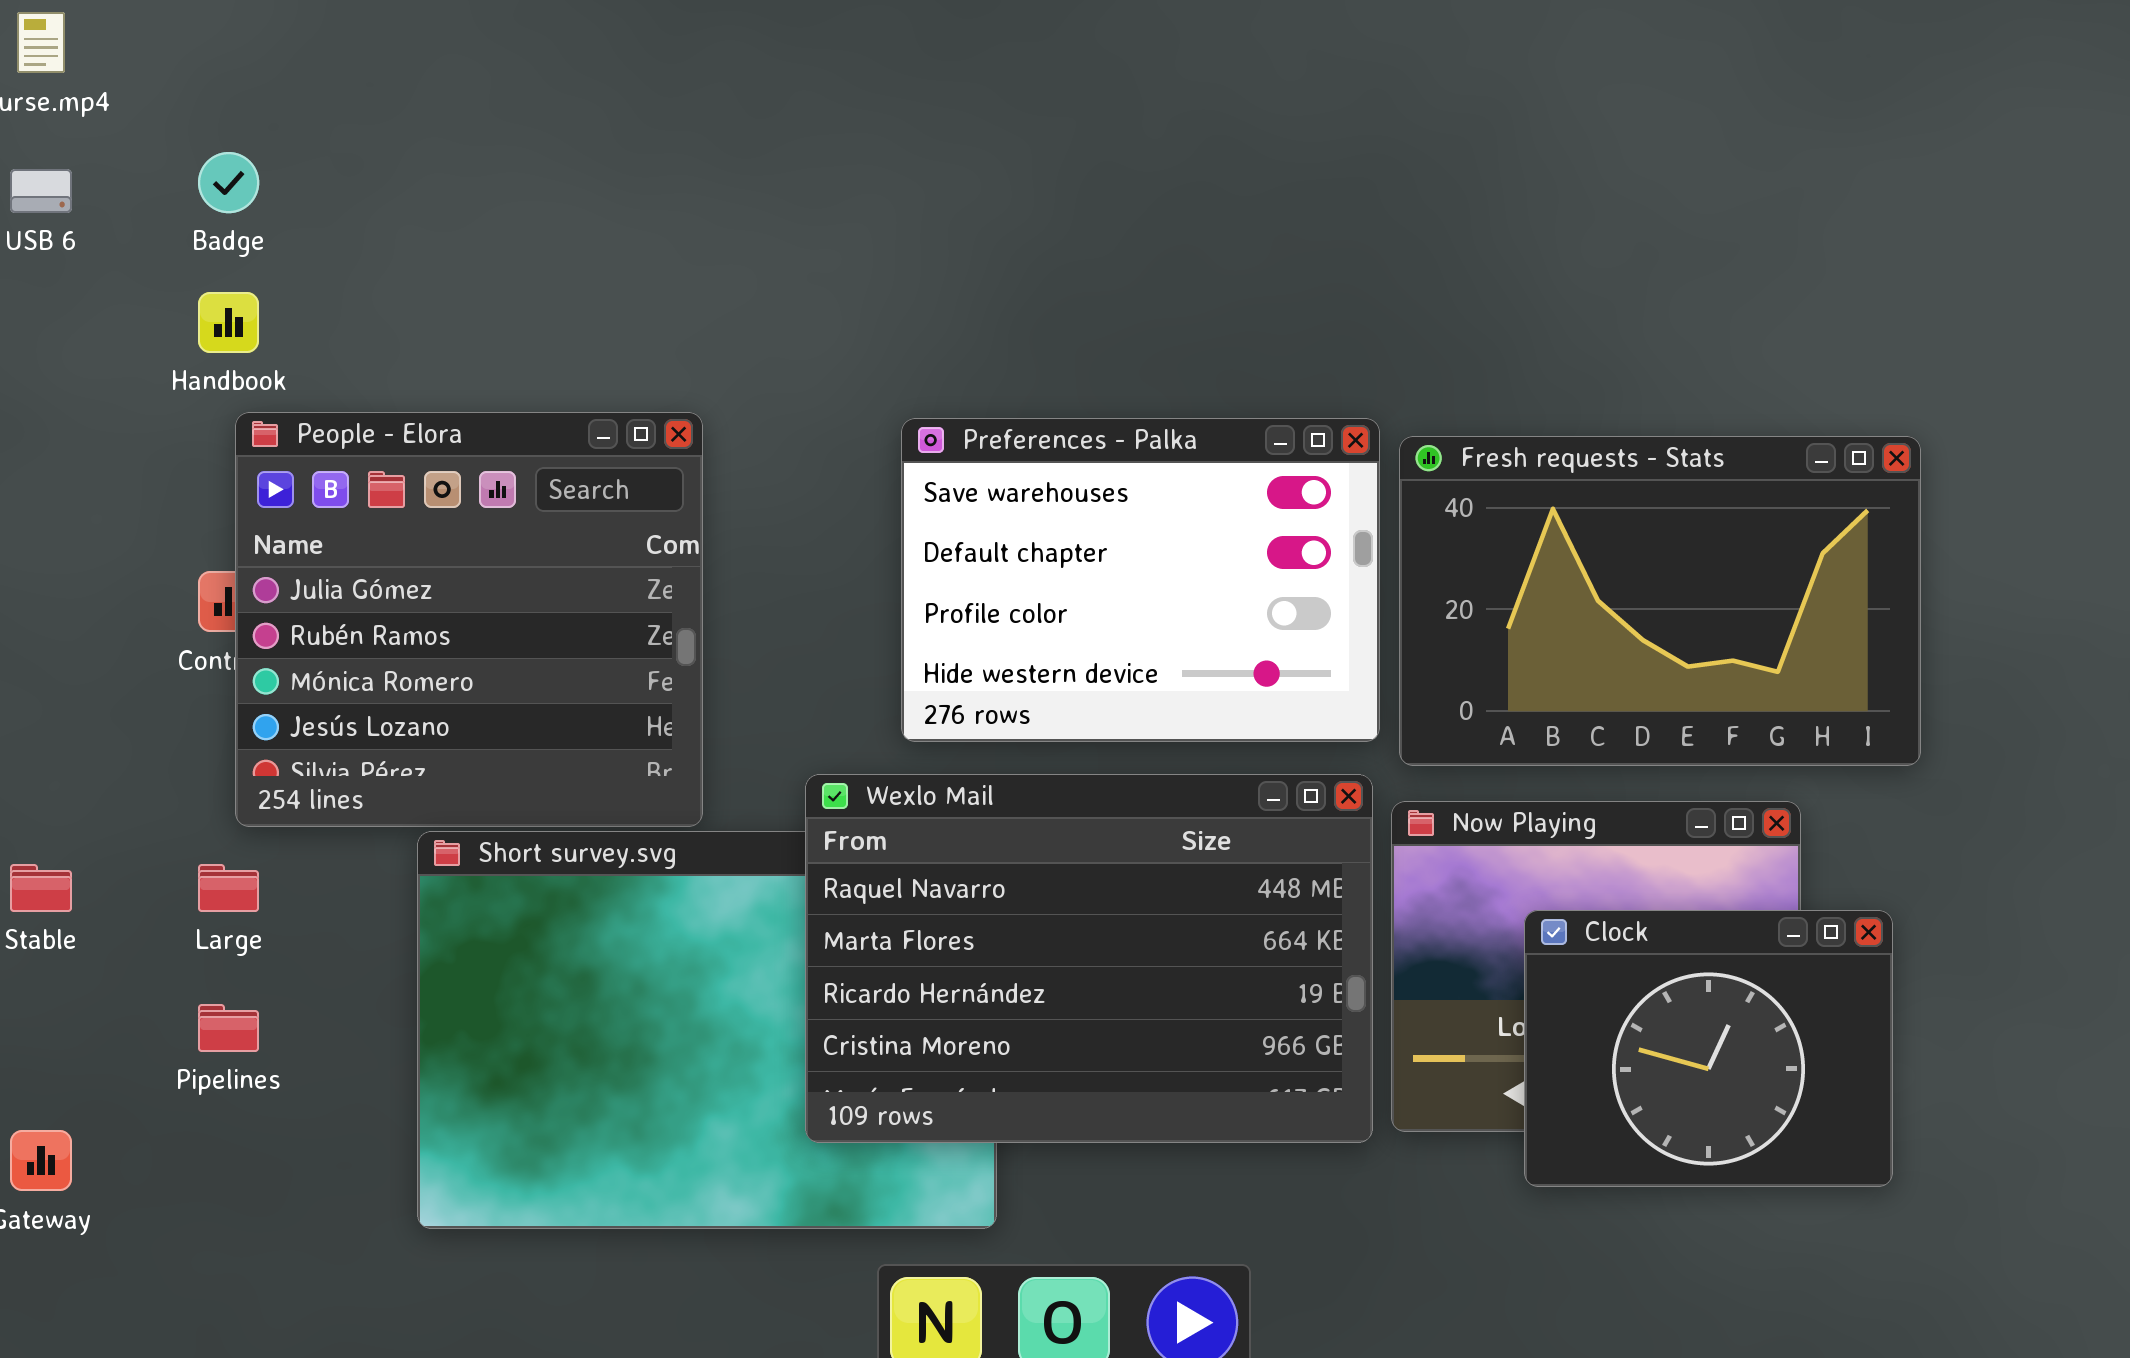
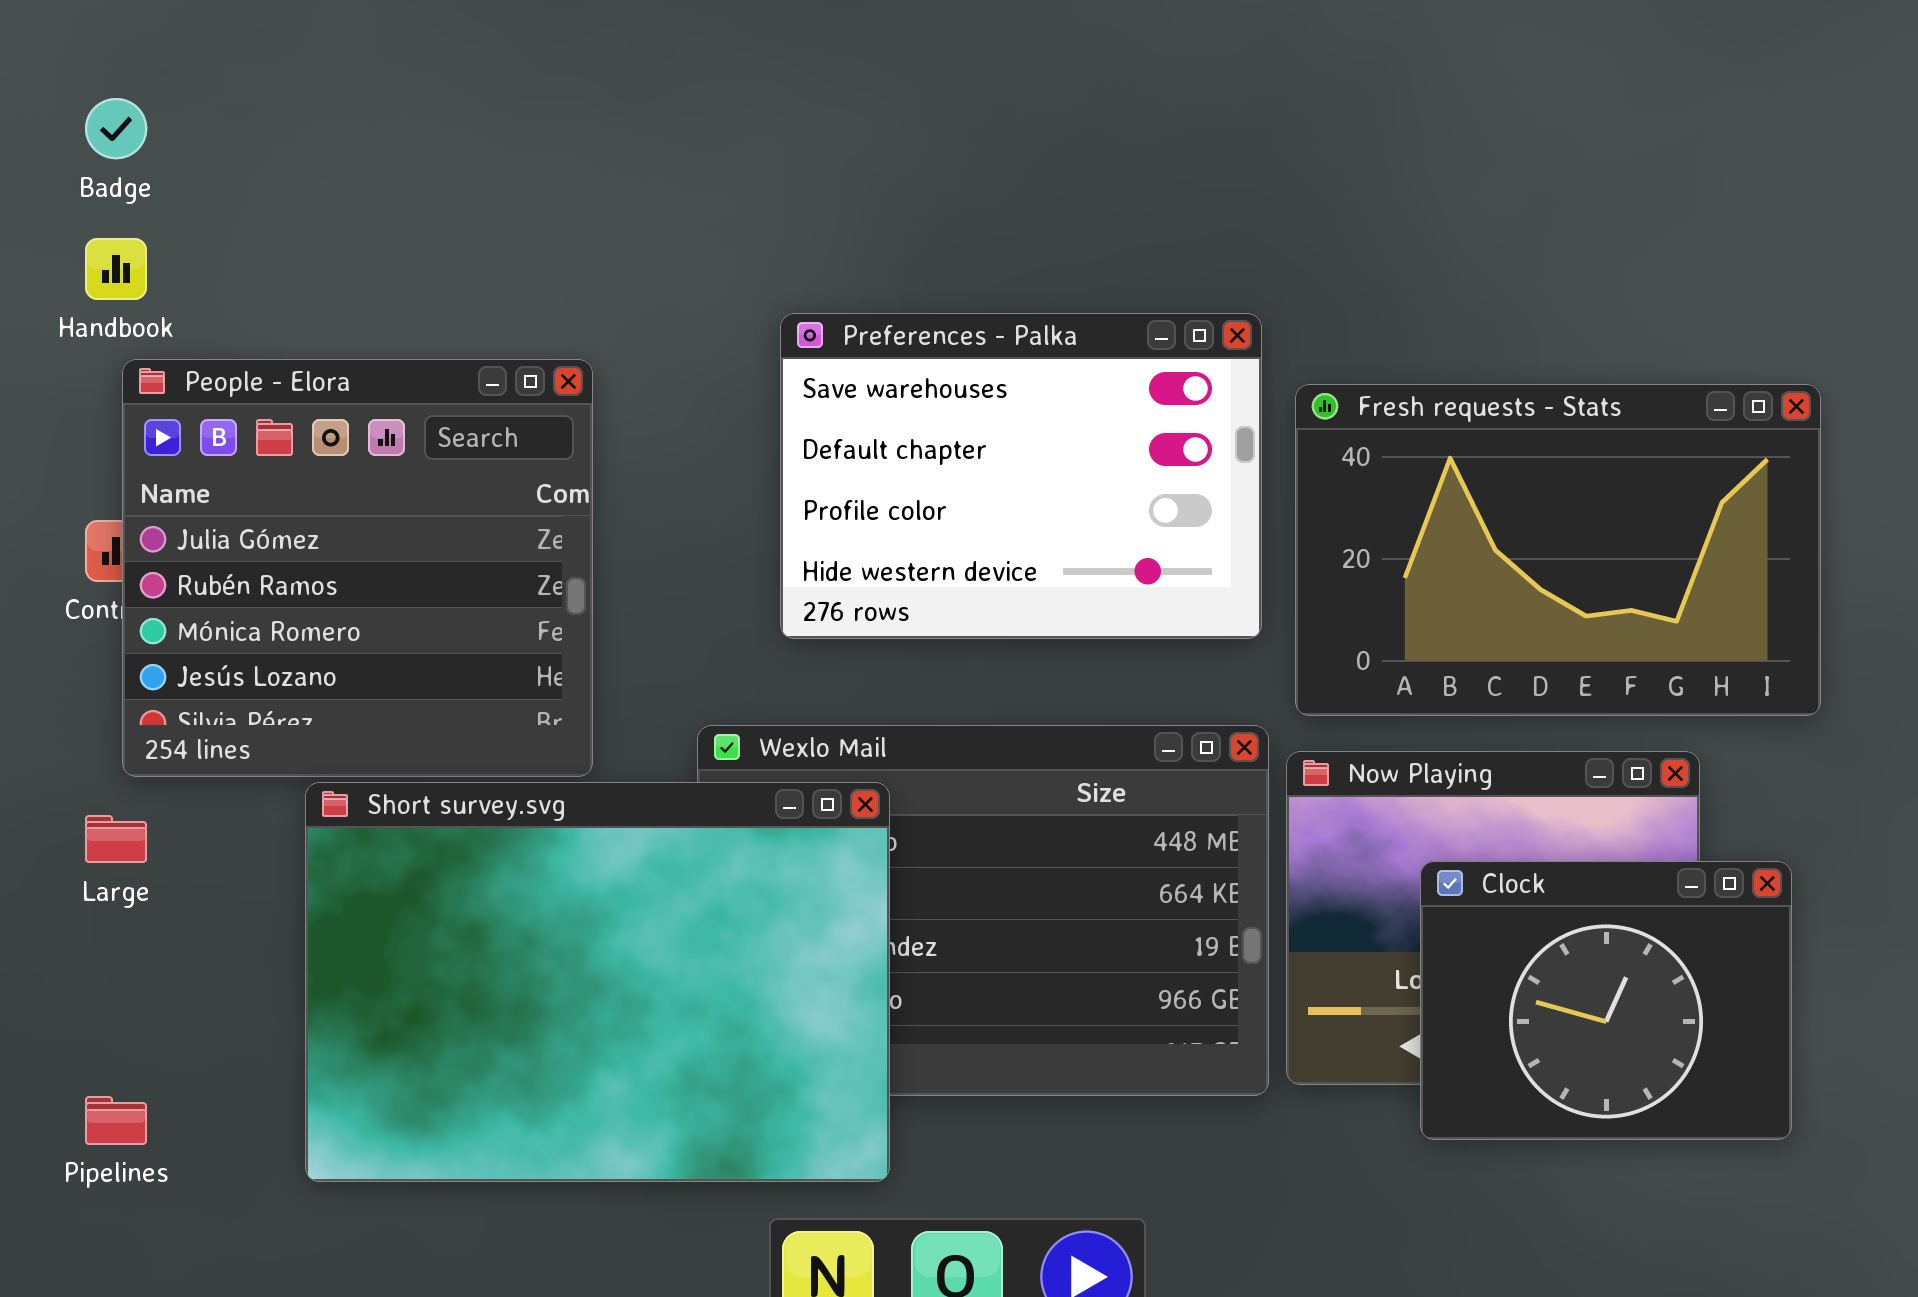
Preferences - Palka: [901,418,1380,742] -> [780,313,1262,639], moved
Short survey.svg: [417,831,997,1229] -> [305,782,890,1182], raised
Pipelines: [198,1004,259,1052] -> [85,1096,147,1145], moved

